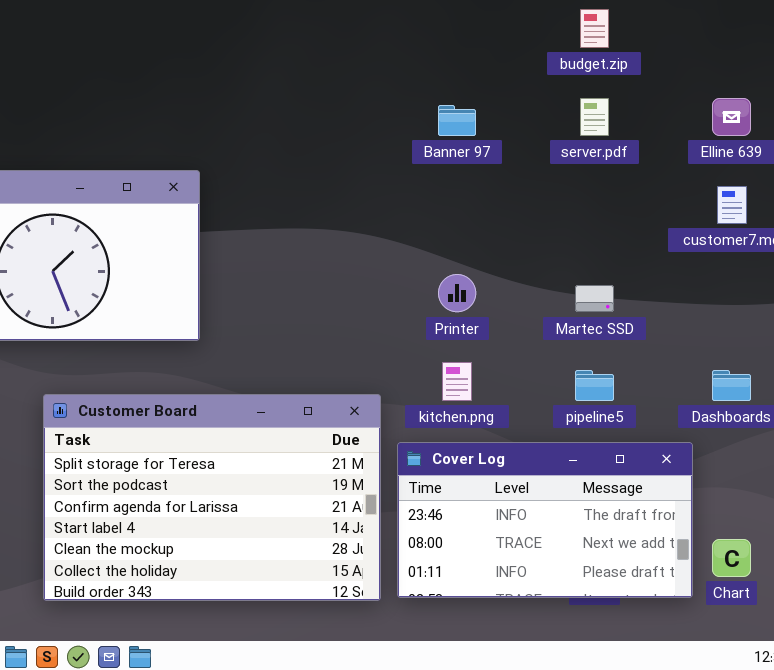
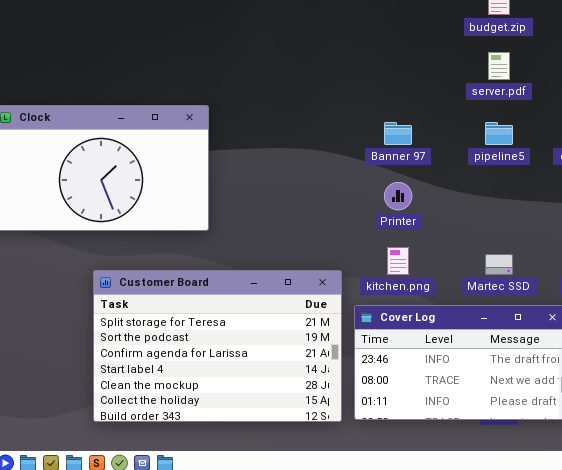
Banner 97: [438,105,476,136] -> [384,122,412,145], moved
Martec SSD: [575,285,614,312] -> [485,254,513,275], moved
pipeline5: [575,370,614,401] -> [485,122,513,145], moved

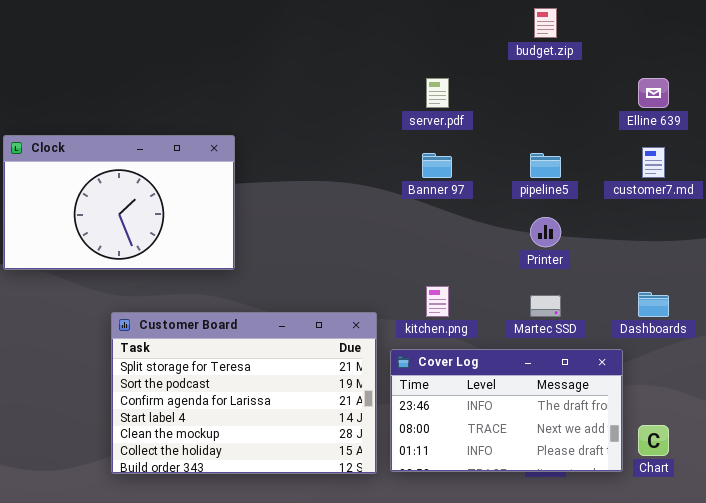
server.pdf: [488,52,510,80] -> [426,78,449,108], moved
Printer: [384,182,412,210] -> [530,217,561,247], moved

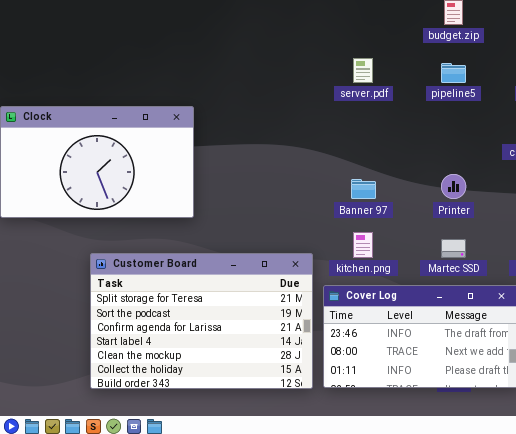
Banner 97: [422,153,452,178] -> [351,179,376,199], moved
pipeline5: [530,153,561,178] -> [441,63,466,83], moved

